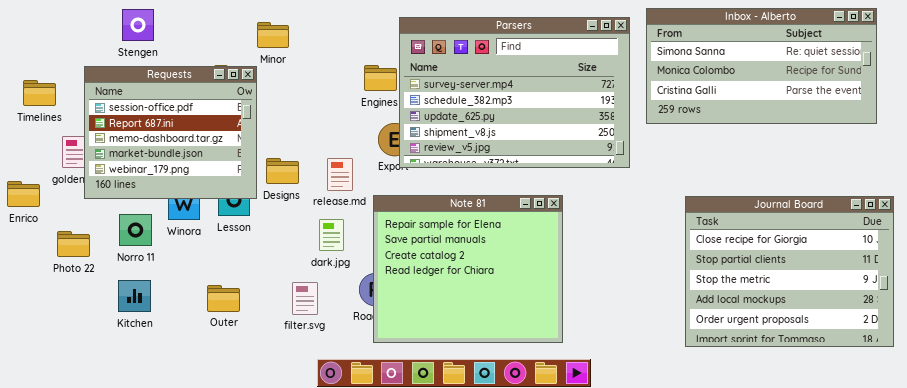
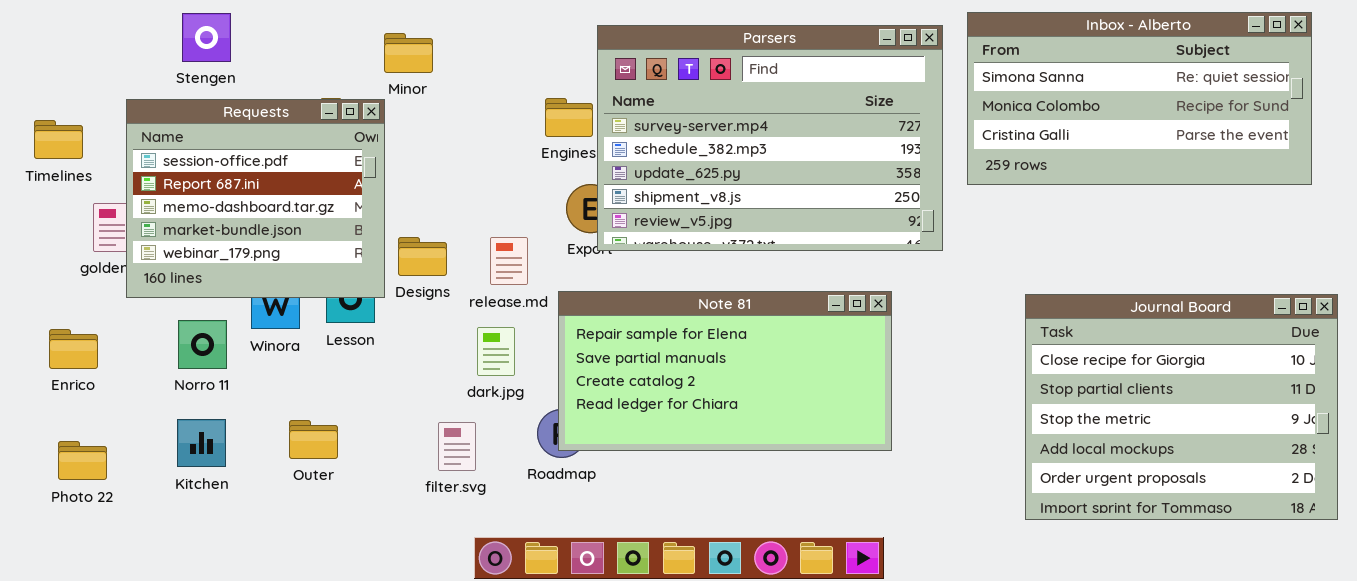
Enrico: [7,181,40,207] -> [49,329,98,369], moved
Note 81: [373,195,563,343] -> [558,291,892,451], resized
Photo 22: [57,231,90,257] -> [58,441,107,480], moved
Outer: [207,285,240,312] -> [289,420,338,459], moved

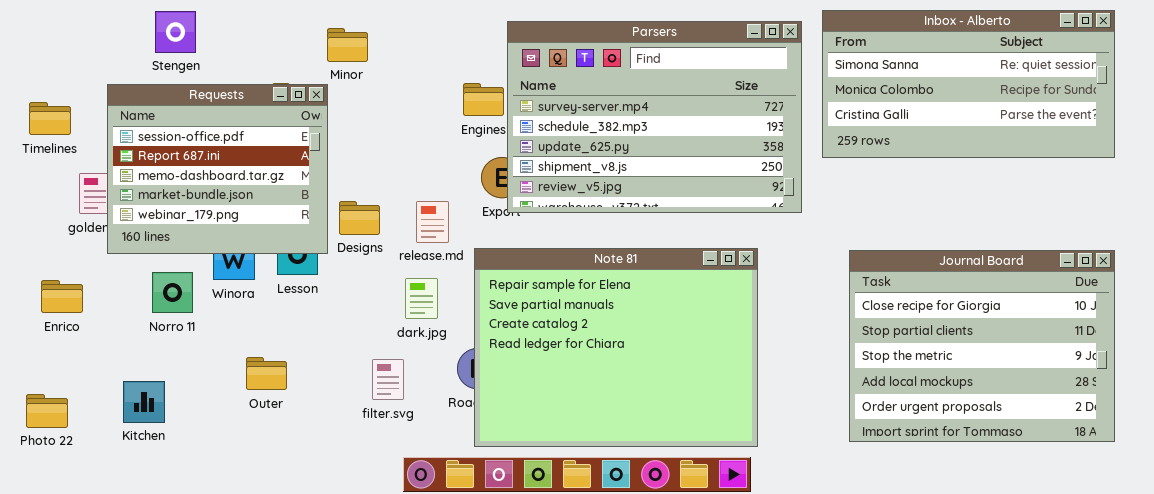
Note 81: [558,291,892,451] -> [474,248,758,447], resized
Journal Board: [1025,294,1338,520] -> [849,250,1115,442], moved
Kitchen: [177,419,226,467] -> [123,381,165,423], moved
Photo 22: [58,441,107,480] -> [26,394,68,428], moved

